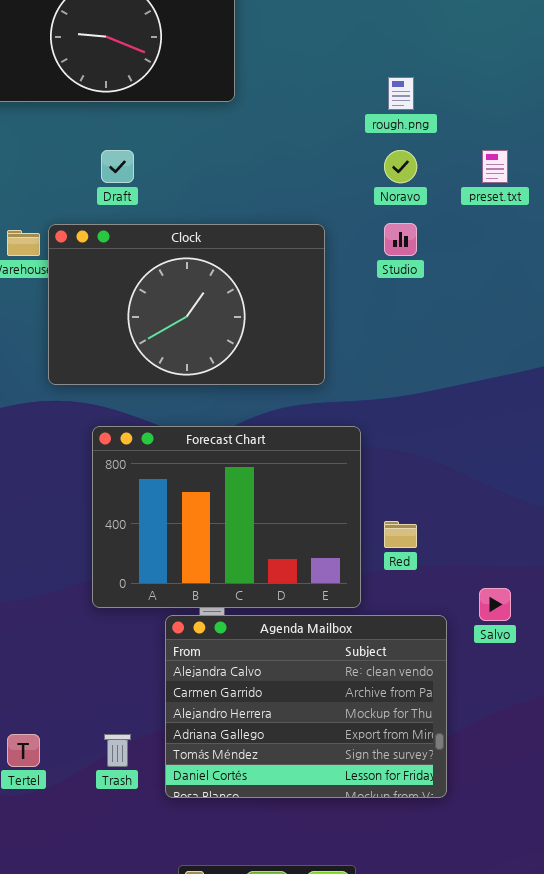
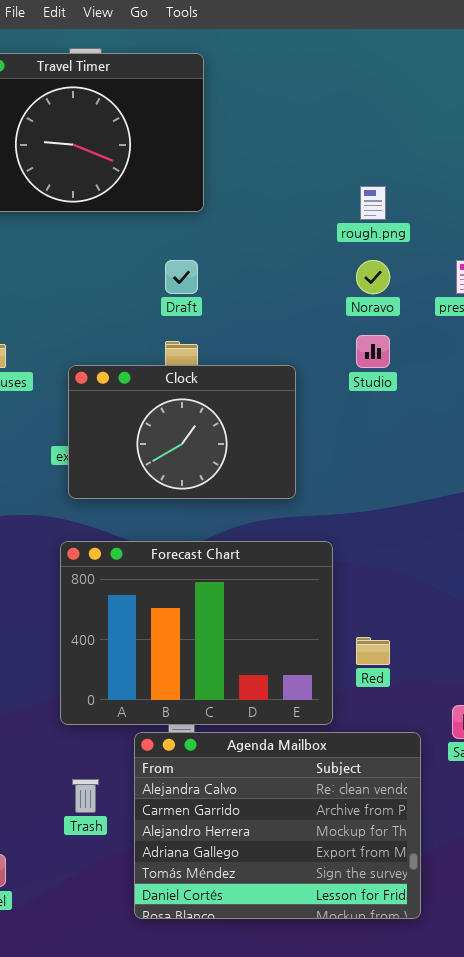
Draft: [101,150,134,183] -> [165,260,198,294], moved
Clock: [48,224,325,385] -> [68,365,296,499], resized
Trash: [104,734,131,767] -> [72,779,99,813], moved

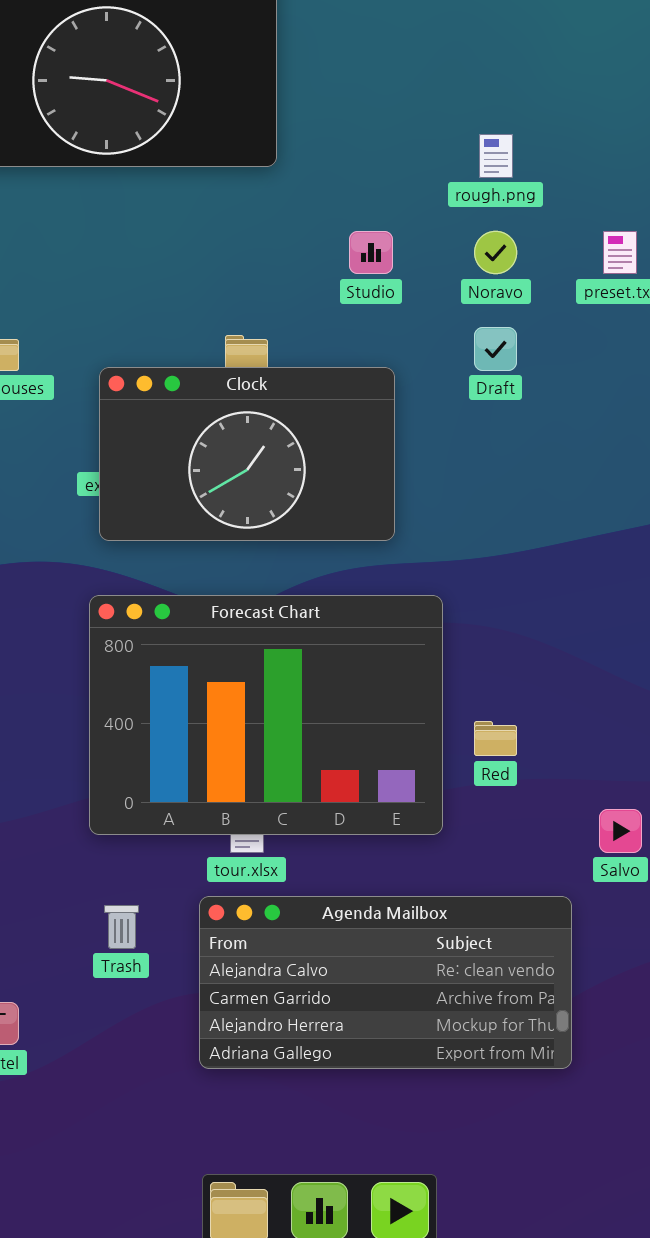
Draft: [165,260,198,294] -> [474,327,517,371], moved
Studio: [356,335,390,368] -> [349,231,393,274], moved
Agenda Mailbox: [134,732,421,919] -> [199,896,572,1069], moved, resized

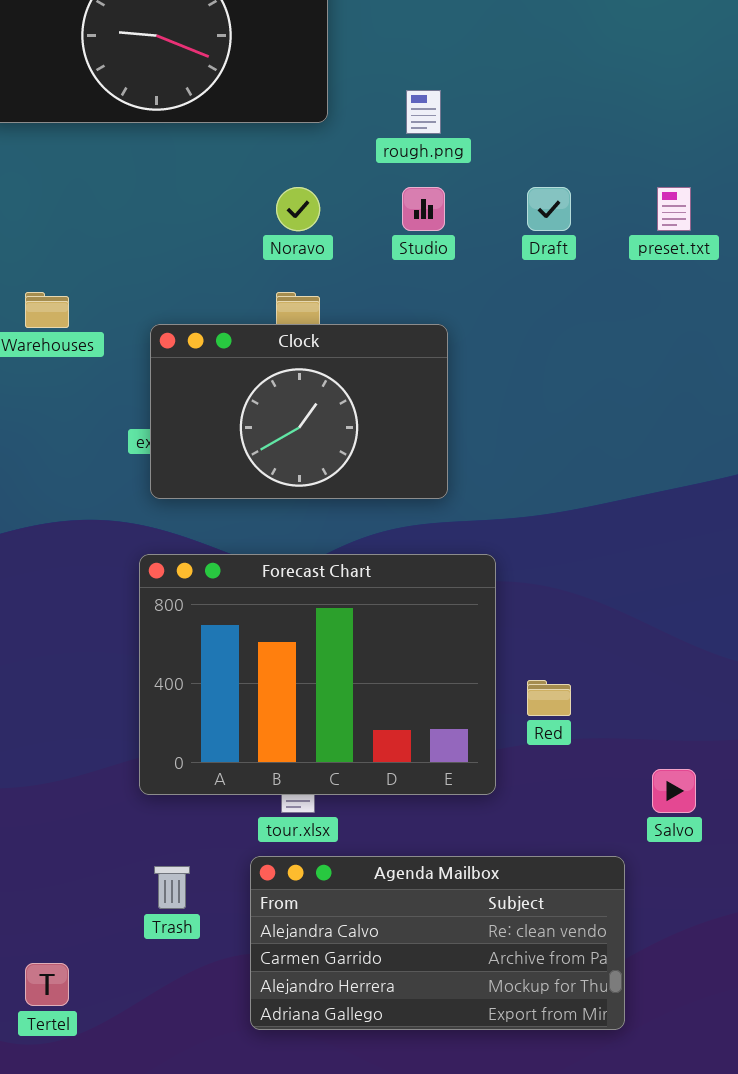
rough.png: [479,134,513,178] -> [406,90,441,134], moved
Noravo: [474,231,517,274] -> [276,187,320,231], moved
Draft: [474,327,517,371] -> [527,187,571,231], moved

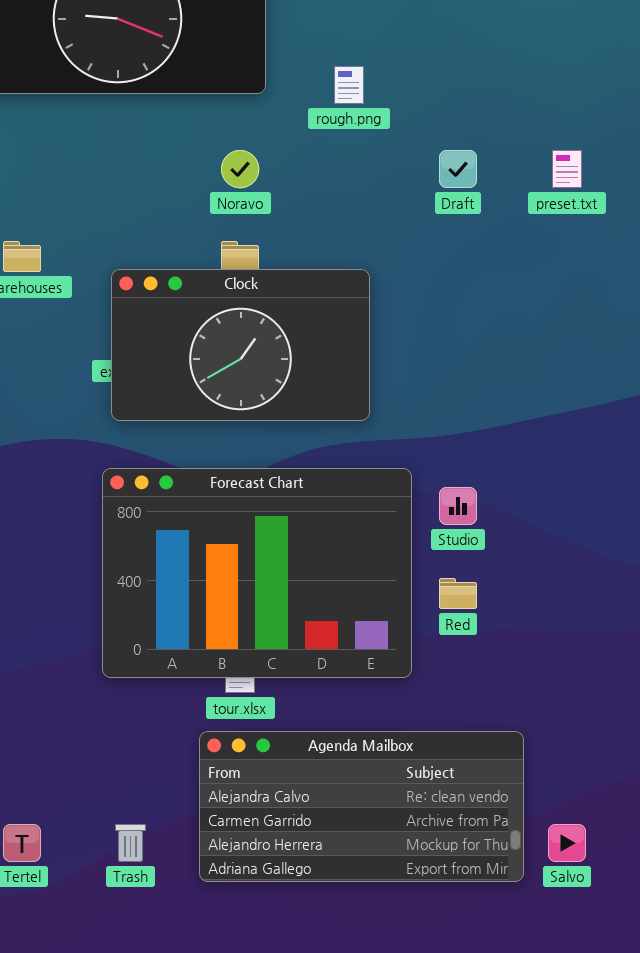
Studio: [402,187,445,231] -> [439,487,477,525], moved
Salvo: [652,769,696,813] -> [548,824,586,862], moved
Trash: [154,866,190,909] -> [115,824,146,862], moved

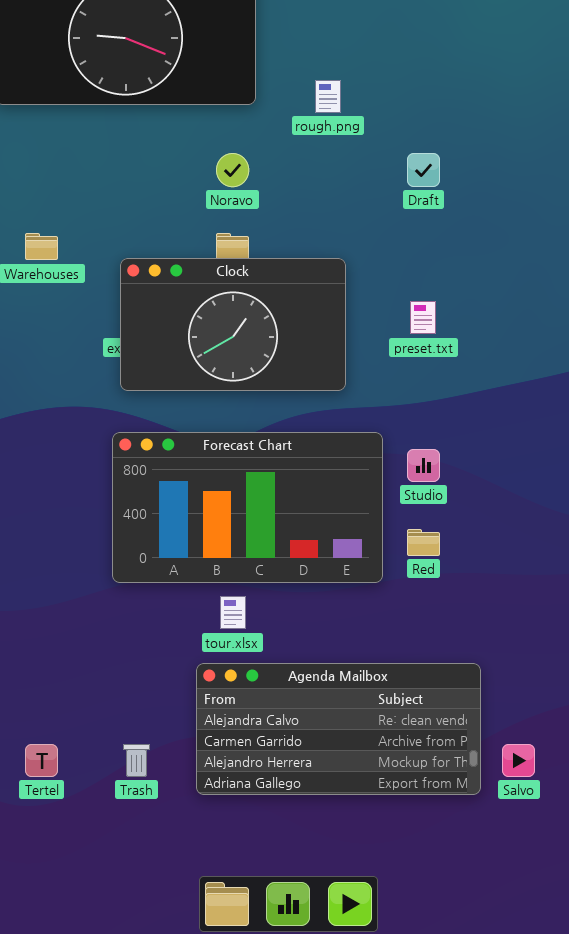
preset.txt: [552,150,582,188] -> [410,301,436,334], moved
Forecast Chart: [102,468,412,678] -> [112,432,383,583], resized

